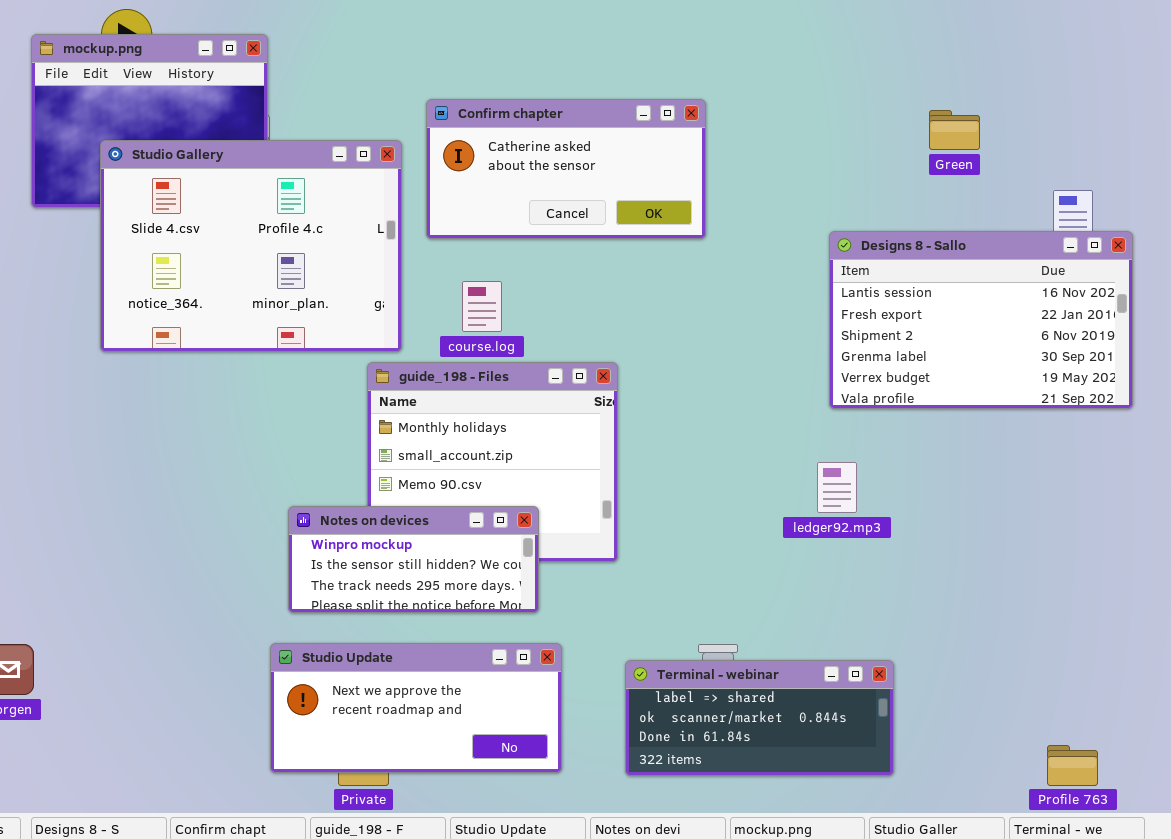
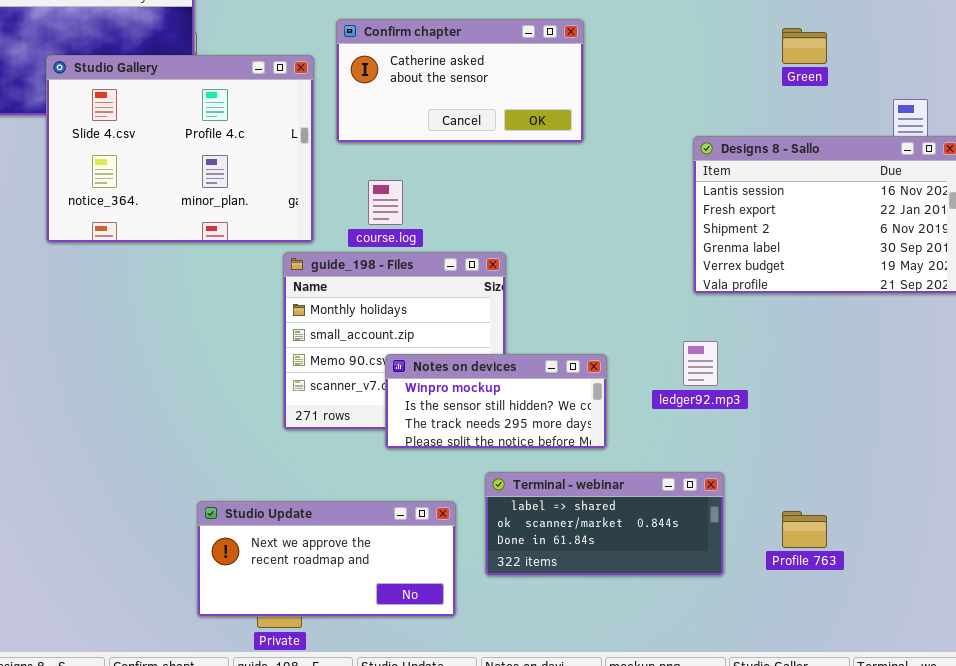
Notes on devices: [288,506,539,613] -> [385,354,607,449], moved
Terminal - webinar: [625,660,894,776] -> [485,472,724,576], moved
Profile 763: [1047,745,1098,786] -> [782,511,827,548], moved

